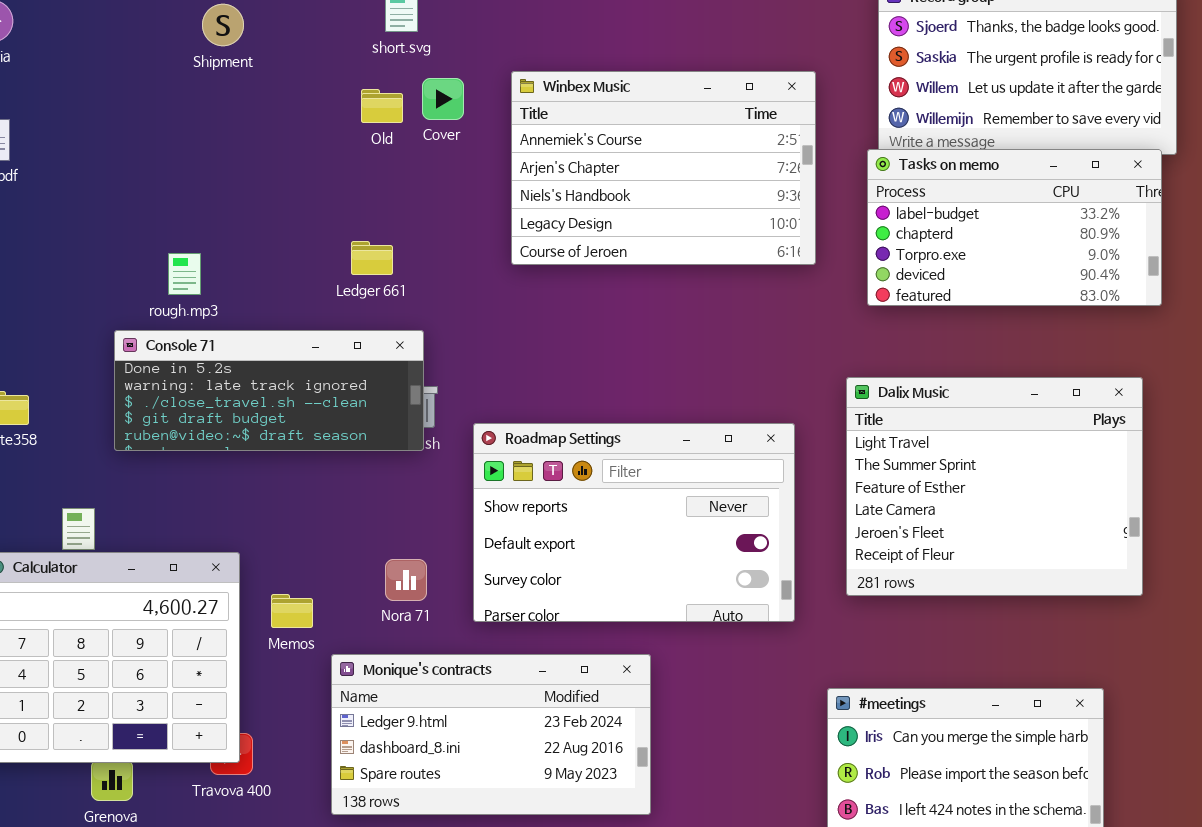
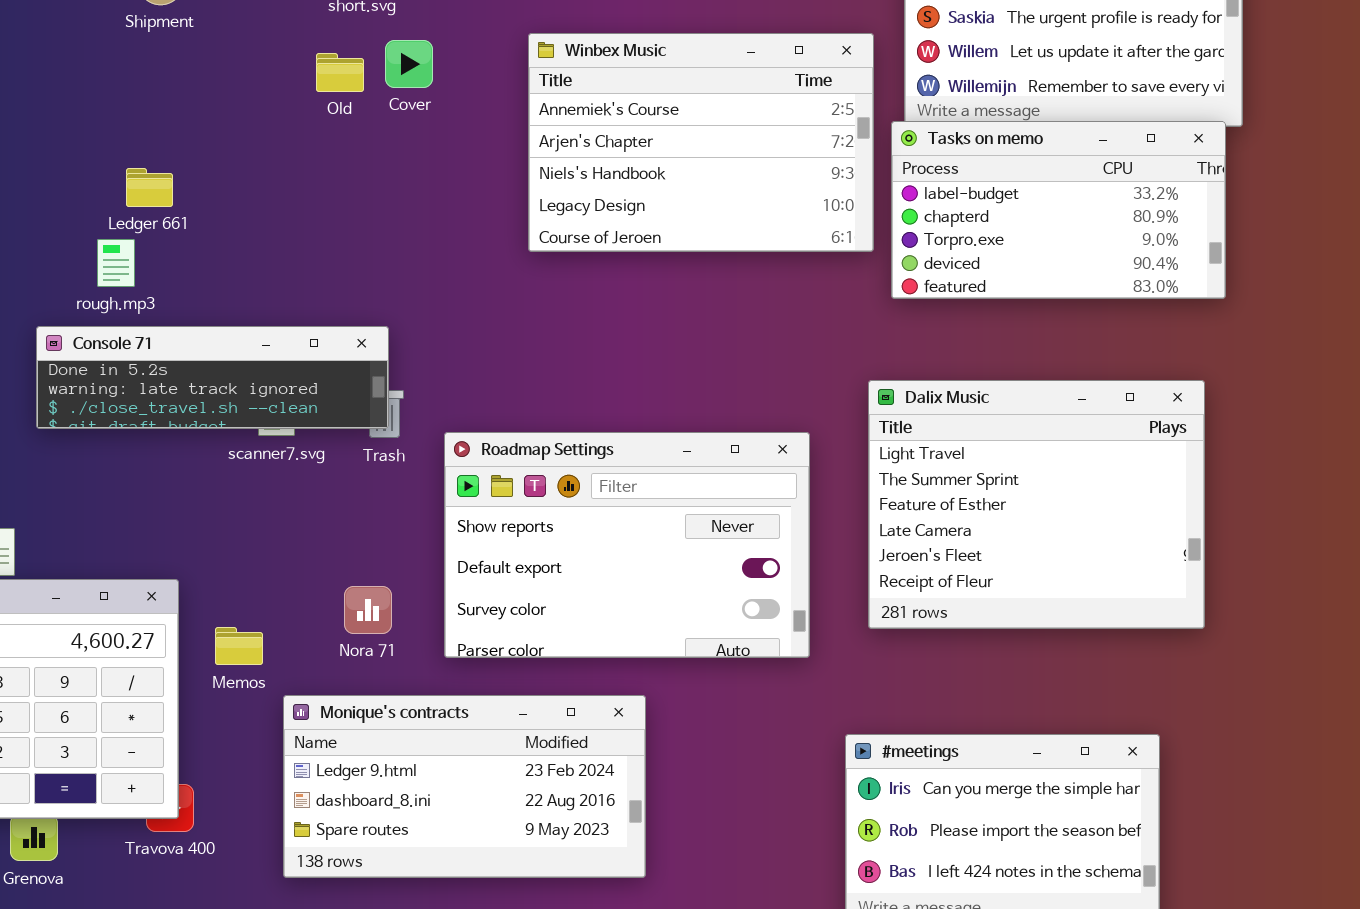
Winbex Music: [511,71,816,265] -> [528,33,874,252], moved
Ledger 661: [351,241,393,275] -> [126,168,173,207], moved
Console 71: [114,330,424,451] -> [36,326,389,429], resized

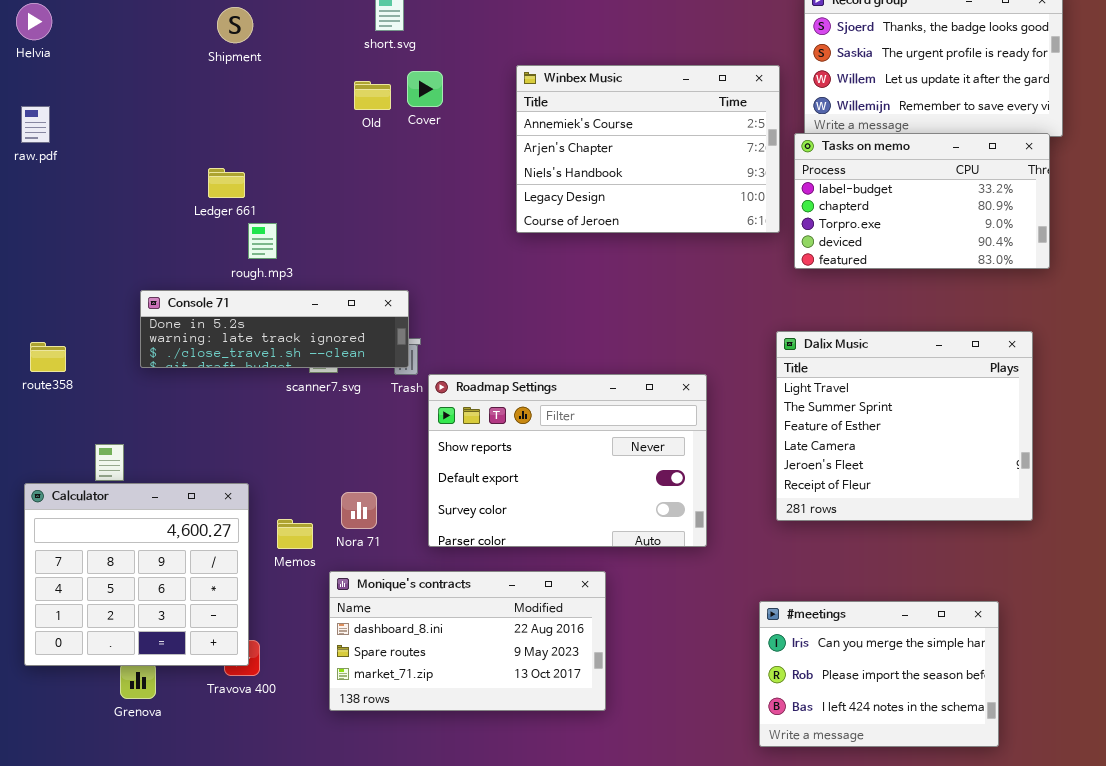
rough.mp3: [97,239,135,287] -> [248,223,277,259], moved
Roadmap Settings: [444,432,810,658] -> [428,374,707,547], moved
Nora 71: [344,586,392,634] -> [341,492,377,529], moved
Monique's contracts: [283,695,646,878] -> [329,571,606,711], scrolled down 1 row

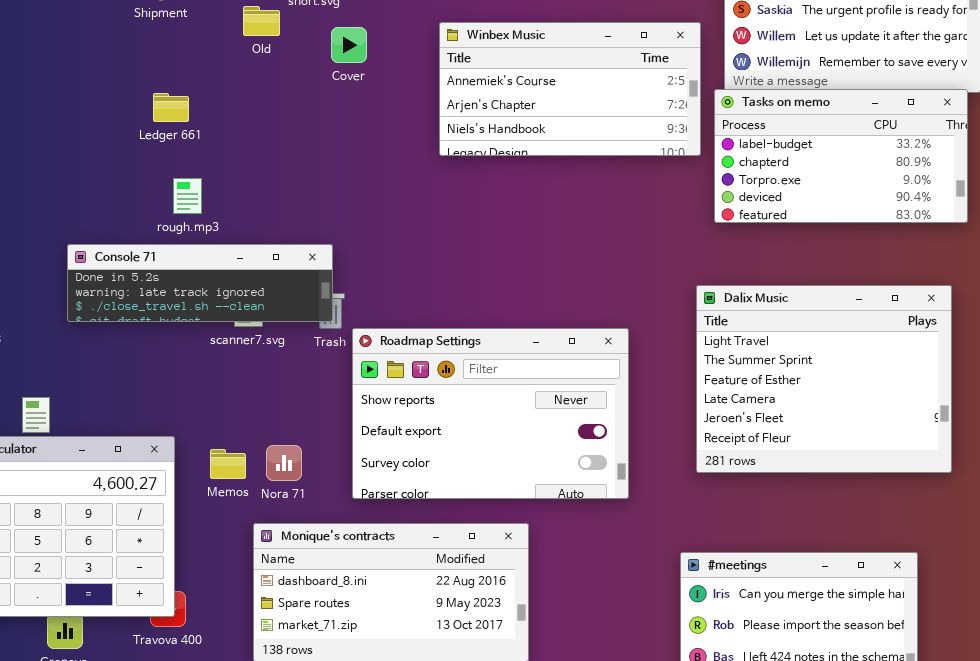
Winbex Music: [516,65,780,233] -> [439,22,701,156], resized
Old: [354,81,391,110] -> [243,6,280,36], moved
Ledger 661: [208,168,245,198] -> [153,93,189,122], moved
Memos: [277,519,313,549] -> [210,449,246,479], moved

